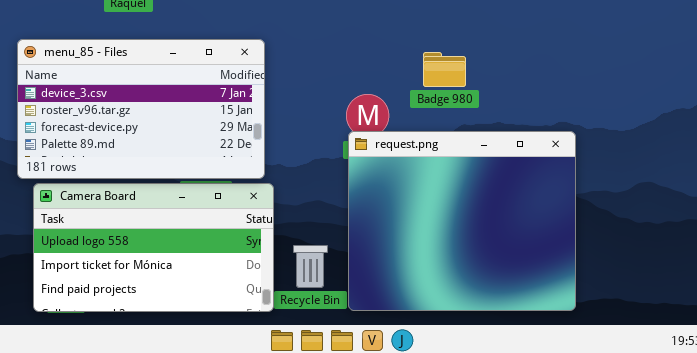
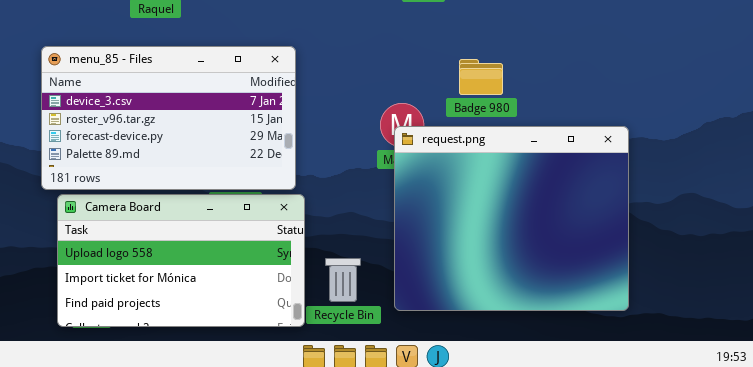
request.png: [348,131,576,311] -> [394,126,629,311], moved

